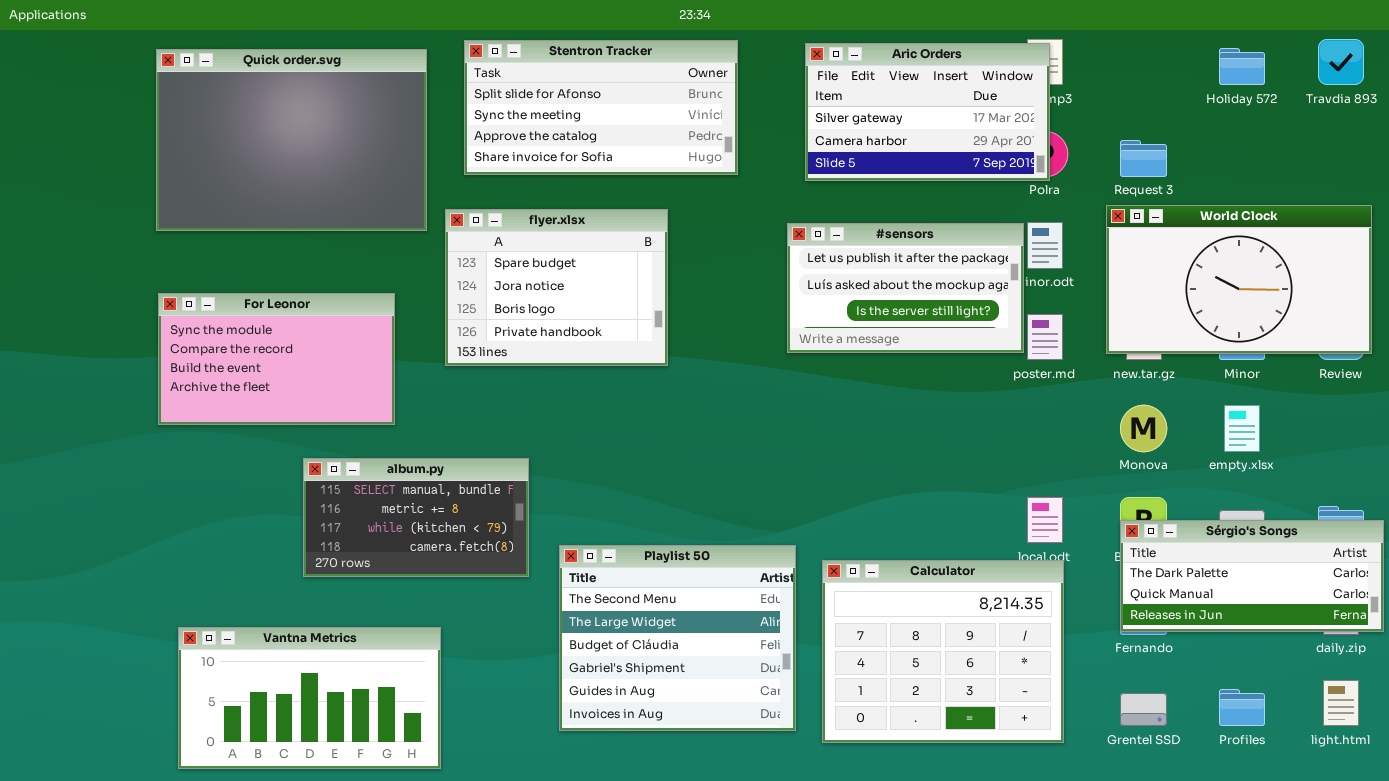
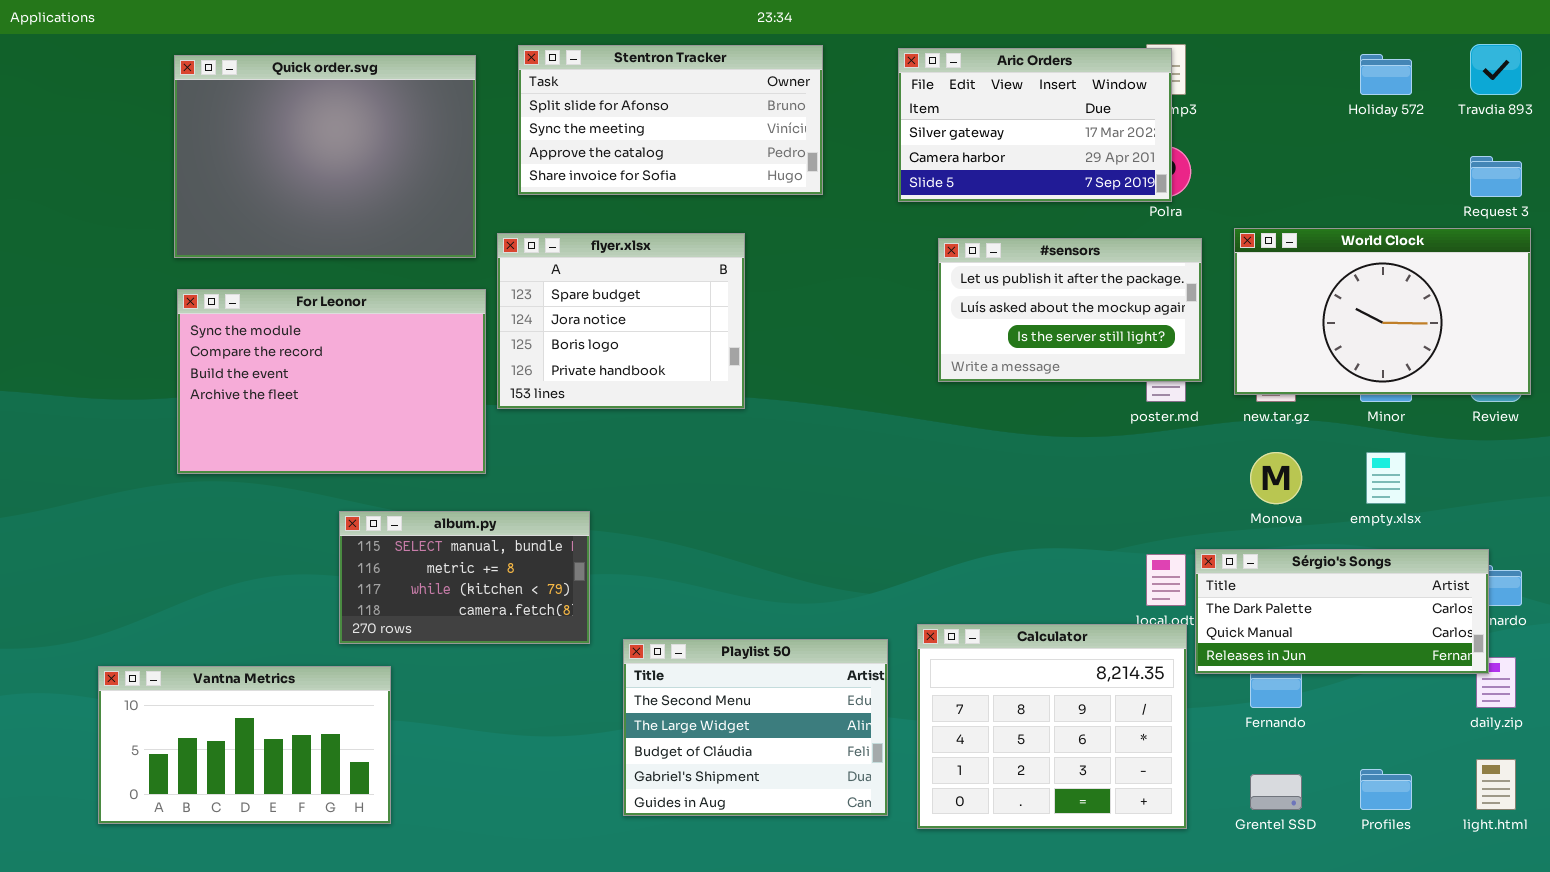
Request 3: [1120,140,1167,177] -> [1470,156,1522,197], moved
#sensors: [787,223,1024,353] -> [938,238,1202,382], moved
For Leonor: [158,293,395,425] -> [177,289,486,474], resized
Sérgio's Songs: [1120,520,1384,632] -> [1195,549,1489,674], moved
Playlist 50: [559,545,796,731] -> [623,639,888,816], resized
Vantna Metrics: [178,627,441,769] -> [98,666,391,824], moved

